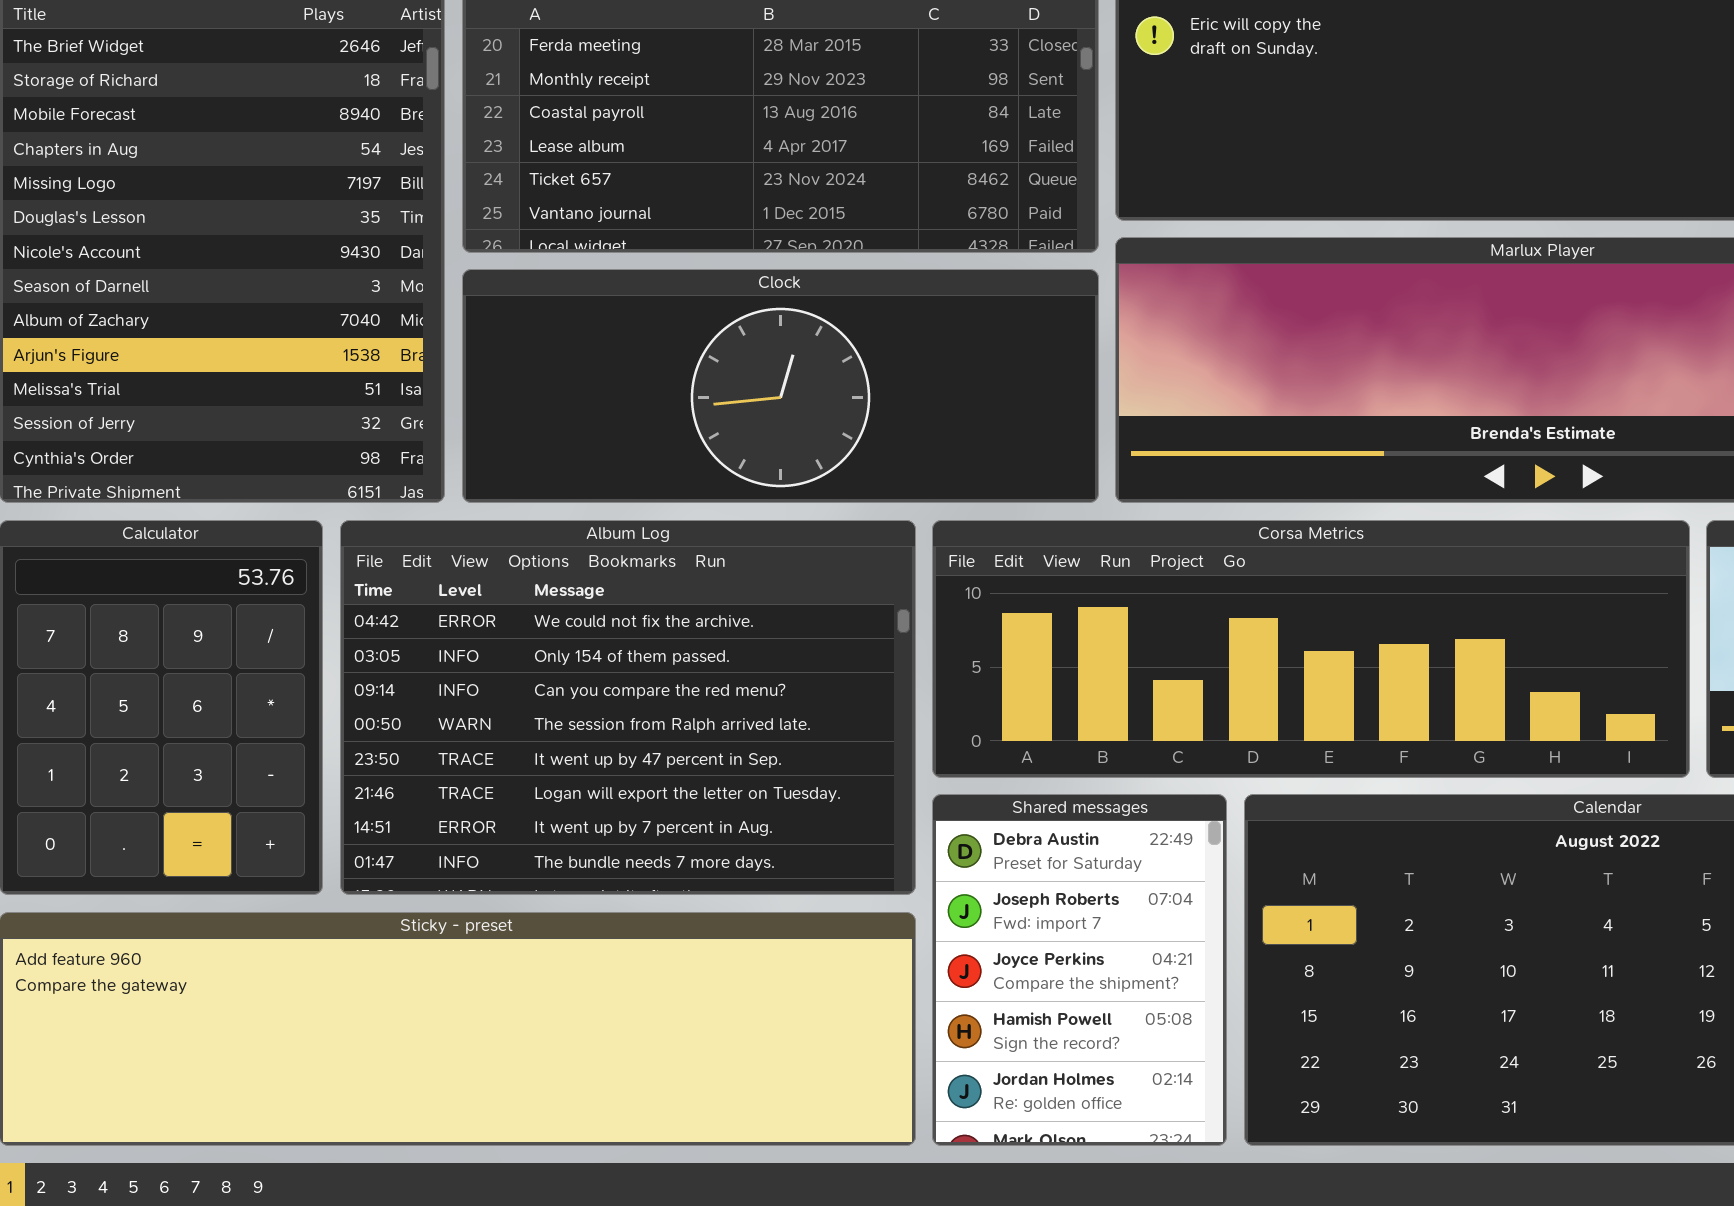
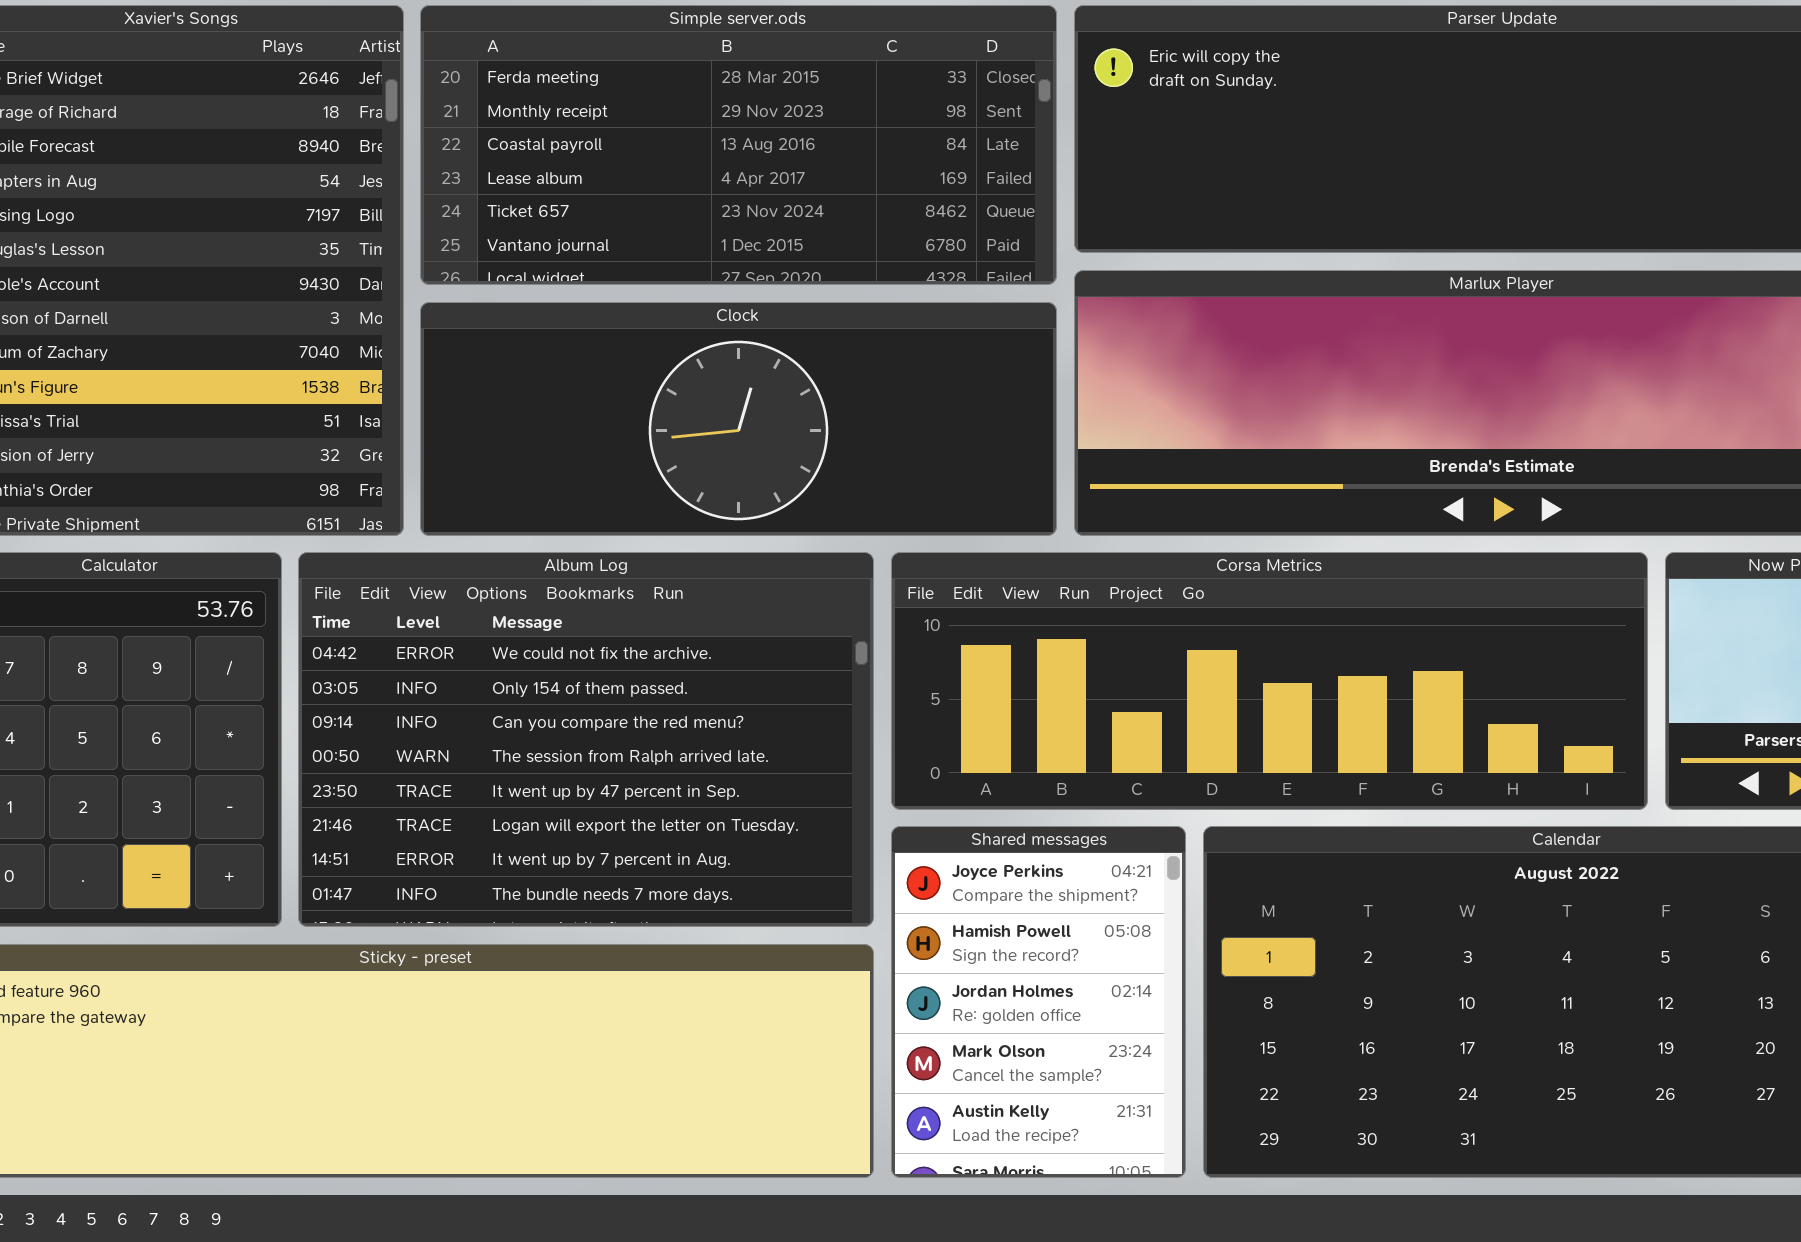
Shared messages: [932,794,1227,1146] -> [891,826,1186,1178], scrolled down 2 rows

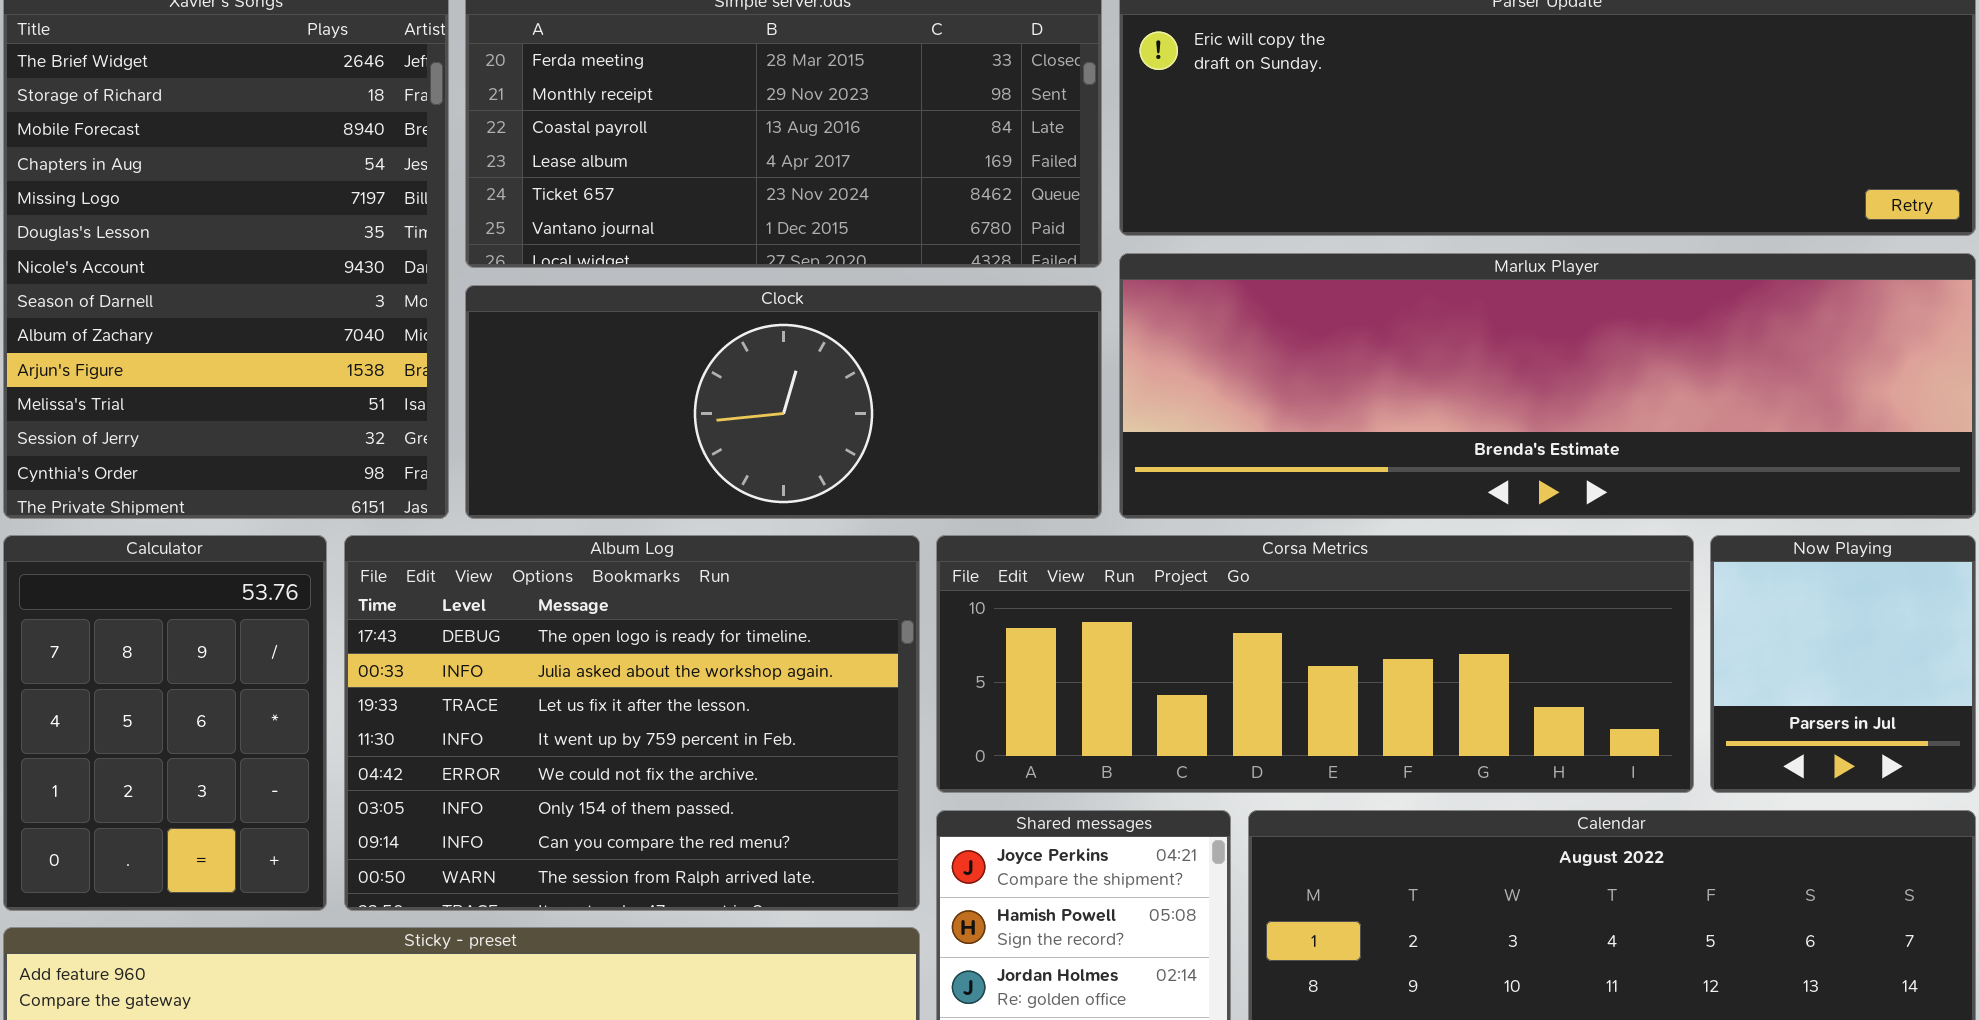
Album Log: [298,552,874,927] -> [344,535,920,911], scrolled up 4 rows

